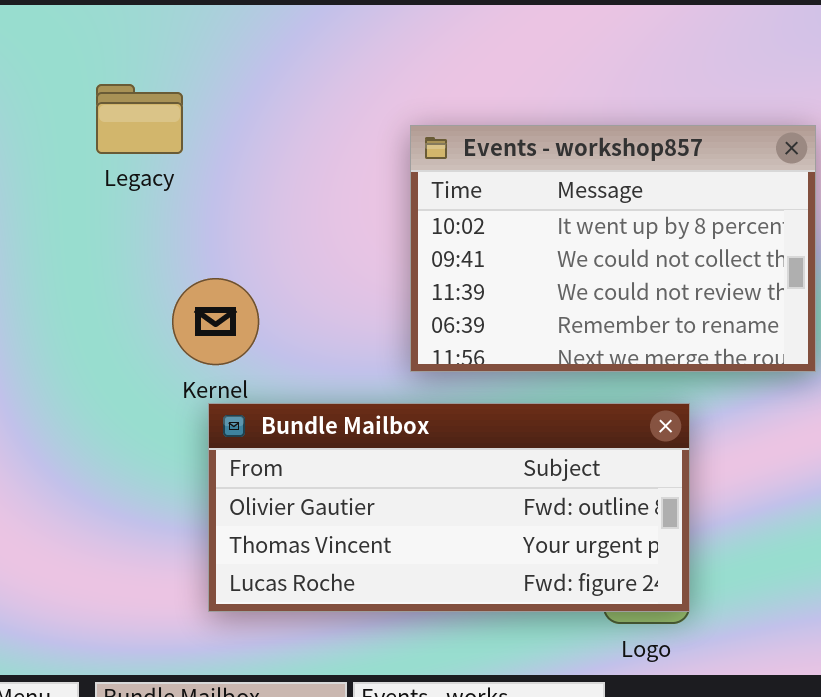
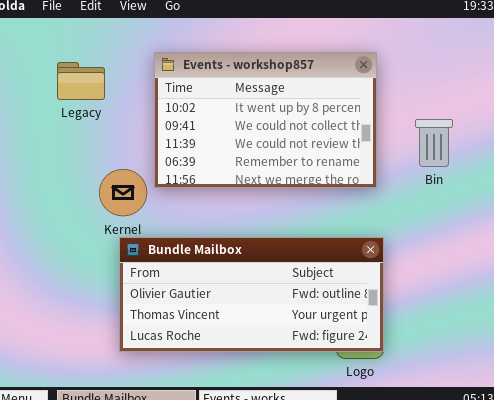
Events - workshop857: [410,125,816,372] -> [154,52,377,188], moved

